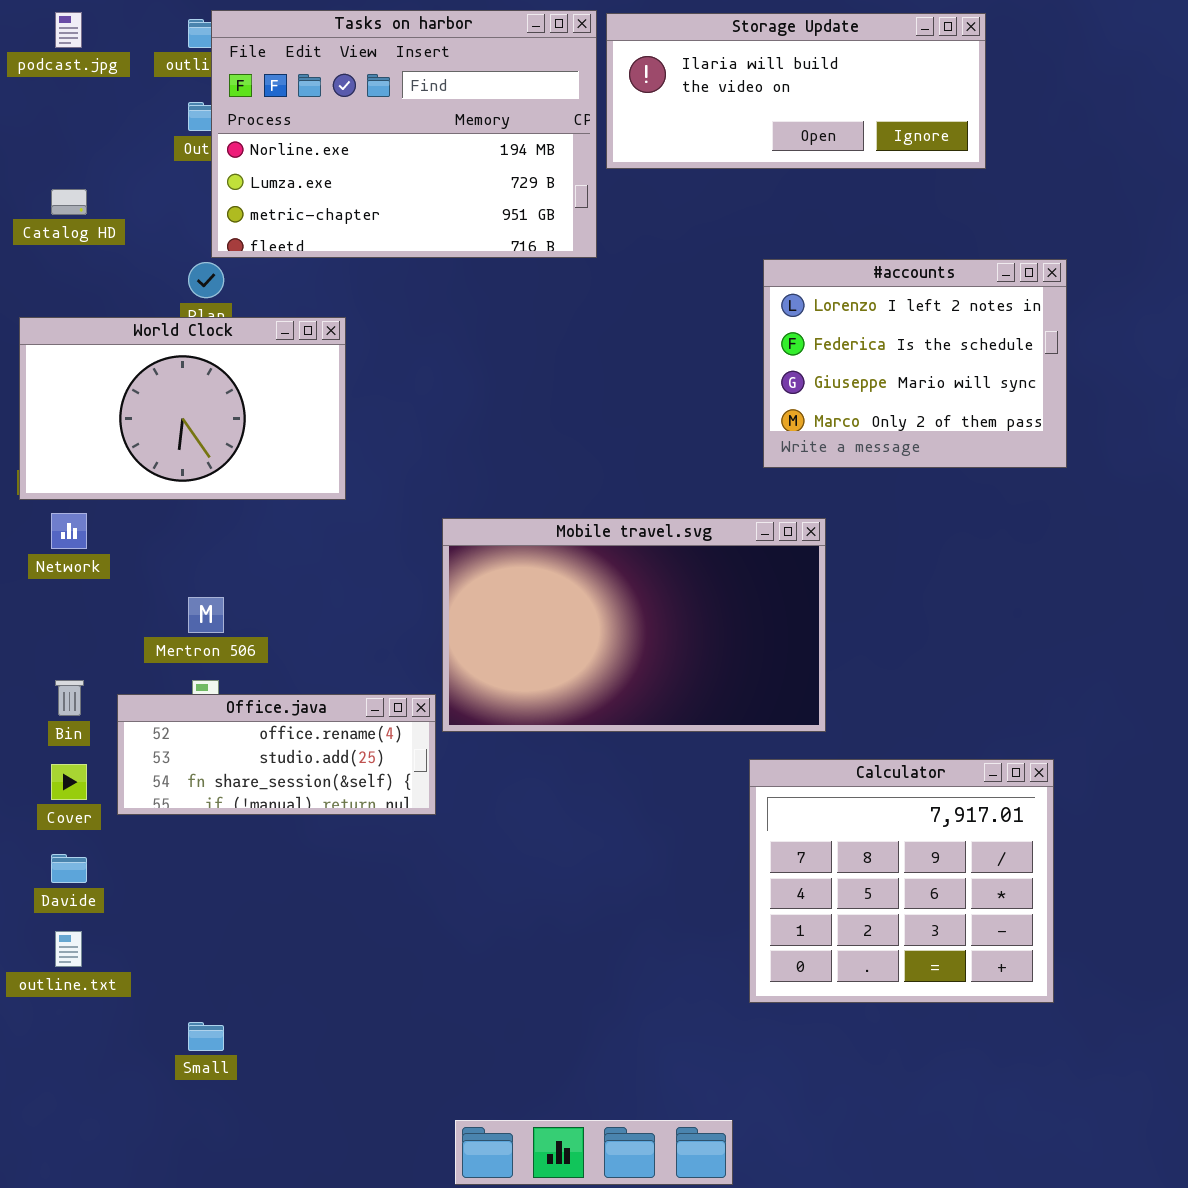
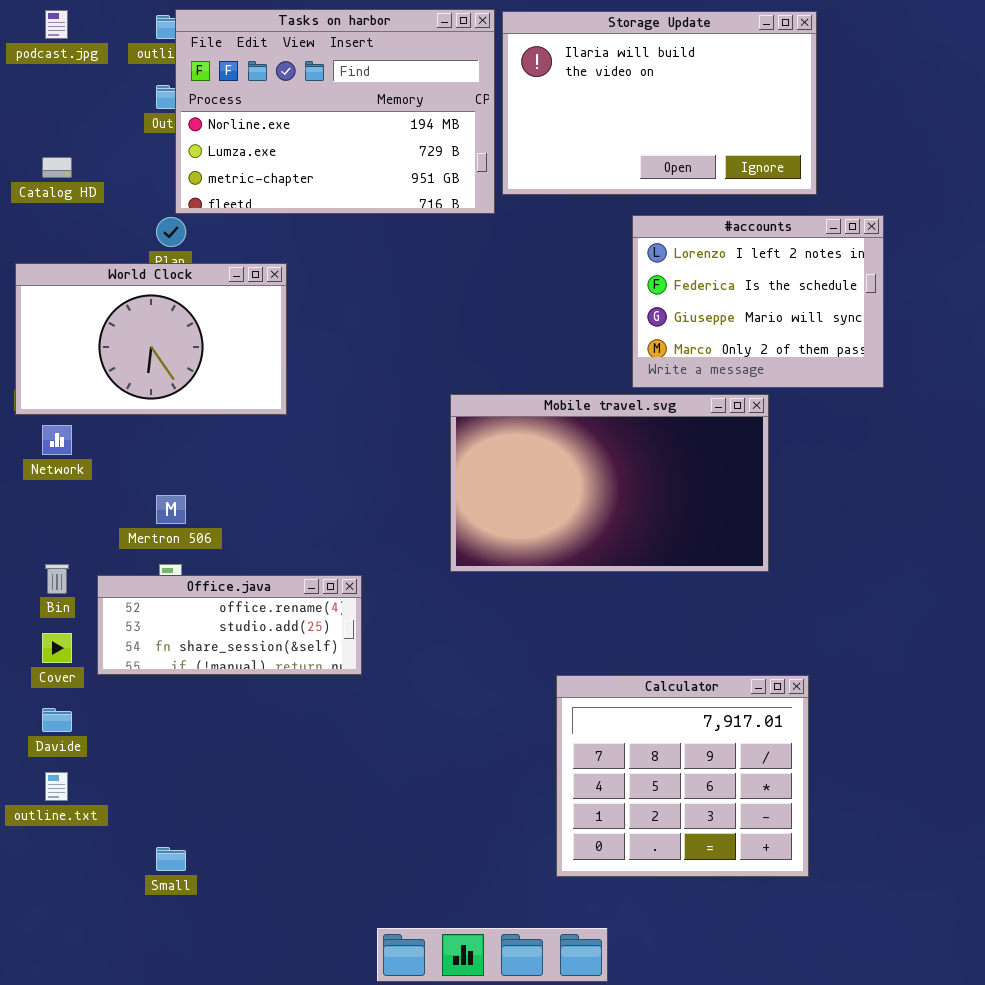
Storage Update: [606,13,986,169] -> [502,11,817,195], resized
Mobile travel.svg: [442,518,826,732] -> [450,394,769,572], moved
Calculator: [749,759,1054,1003] -> [556,675,809,877], moved

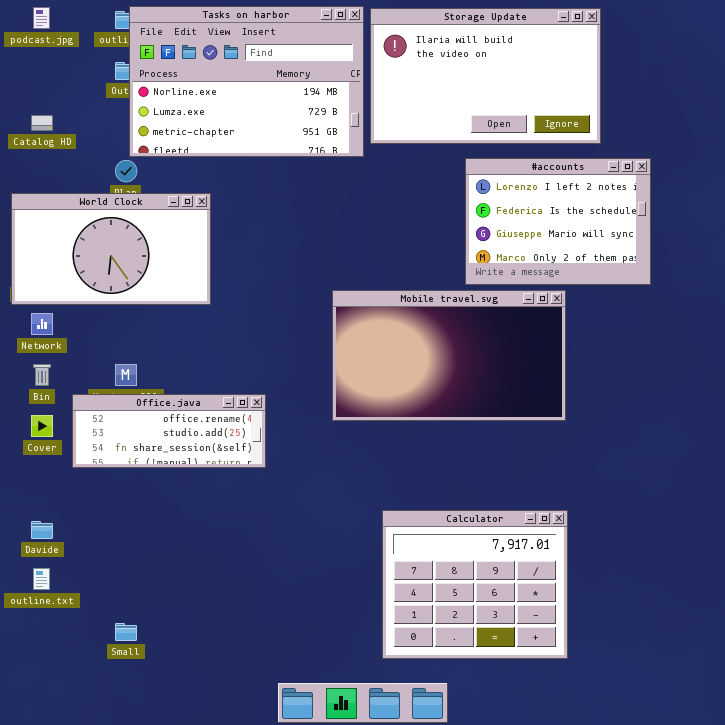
Bin: [45,564,69,594] -> [33,364,51,386], moved
Office.java: [97,575,362,675] -> [72,394,266,468], moved
Cover: [42,633,72,663] -> [31,415,53,437], moved
Calculator: [556,675,809,877] -> [382,510,568,659], moved

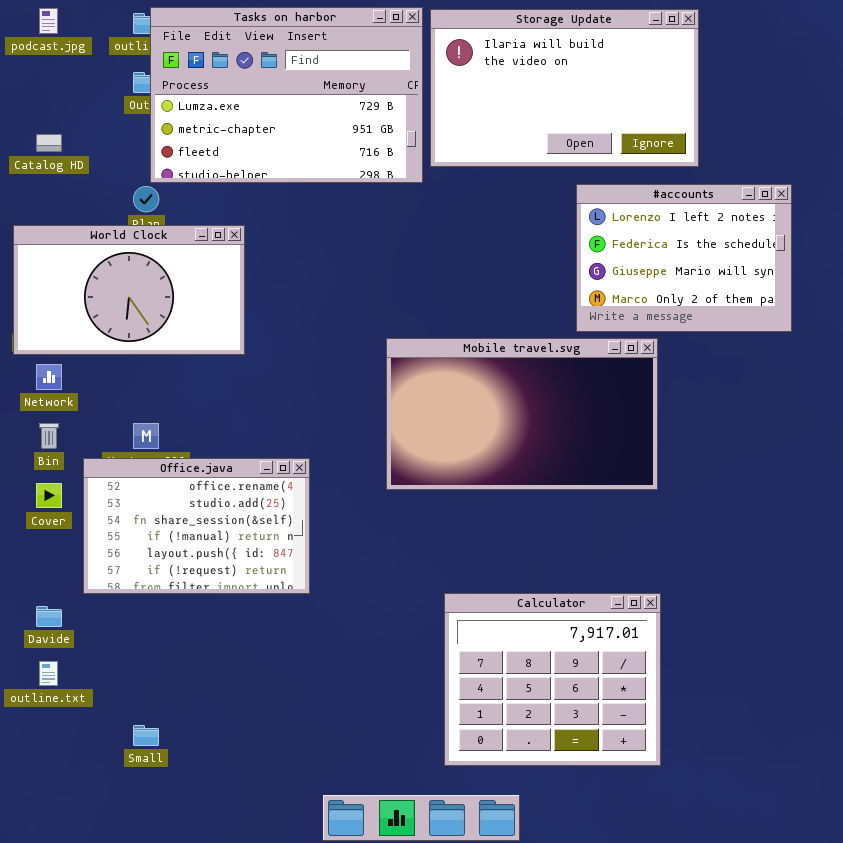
Tasks on harbor: [129,6,364,157] -> [150,7,423,183], scrolled down 1 row
#accounts: [465,158,651,285] -> [576,184,792,332], moved
Office.java: [72,394,266,468] -> [83,458,310,594], resized

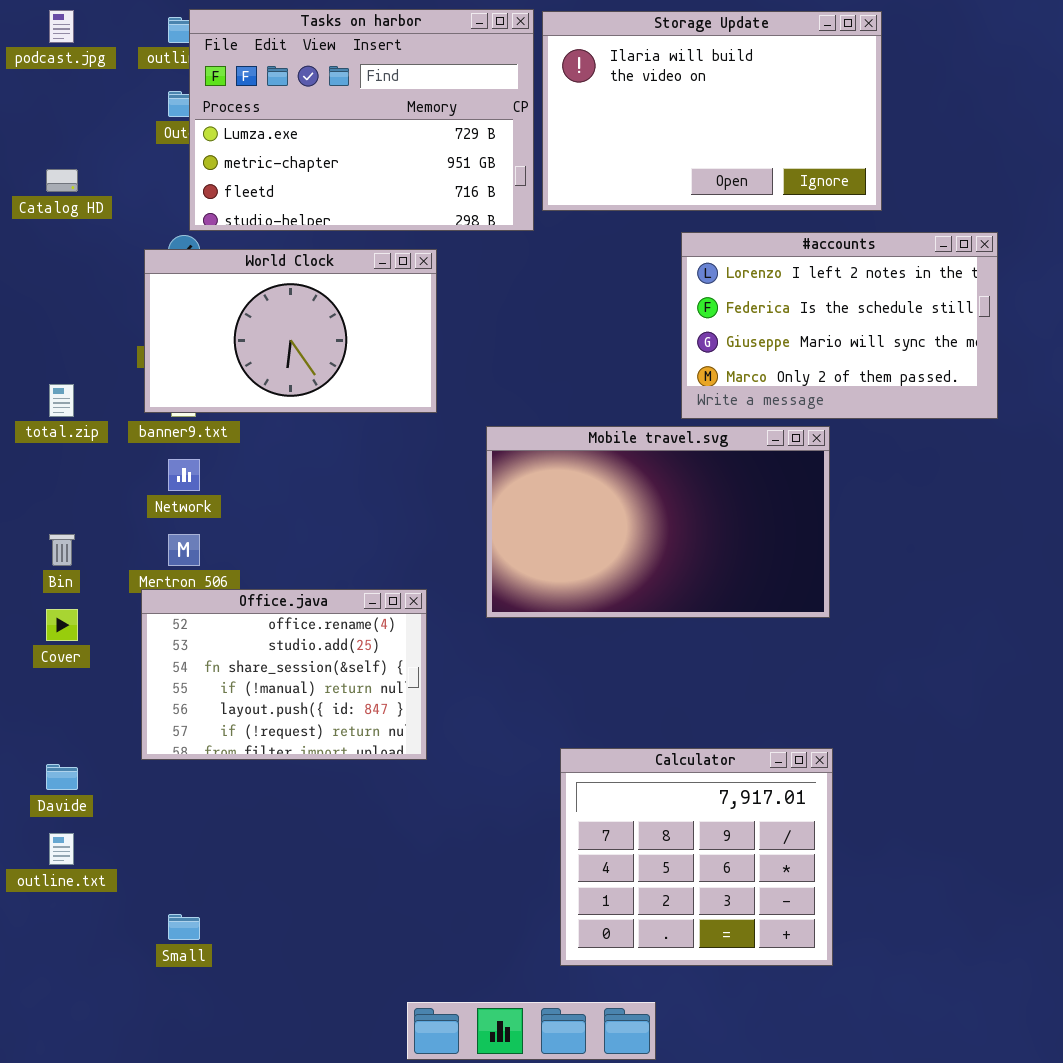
#accounts: [576,184,792,332] -> [681,232,998,419], resized
World Clock: [13,225,245,355] -> [144,249,437,413], moved
Network: [36,364,62,390] -> [168,459,200,491], moved
Office.java: [83,458,310,594] -> [141,589,427,760], moved

